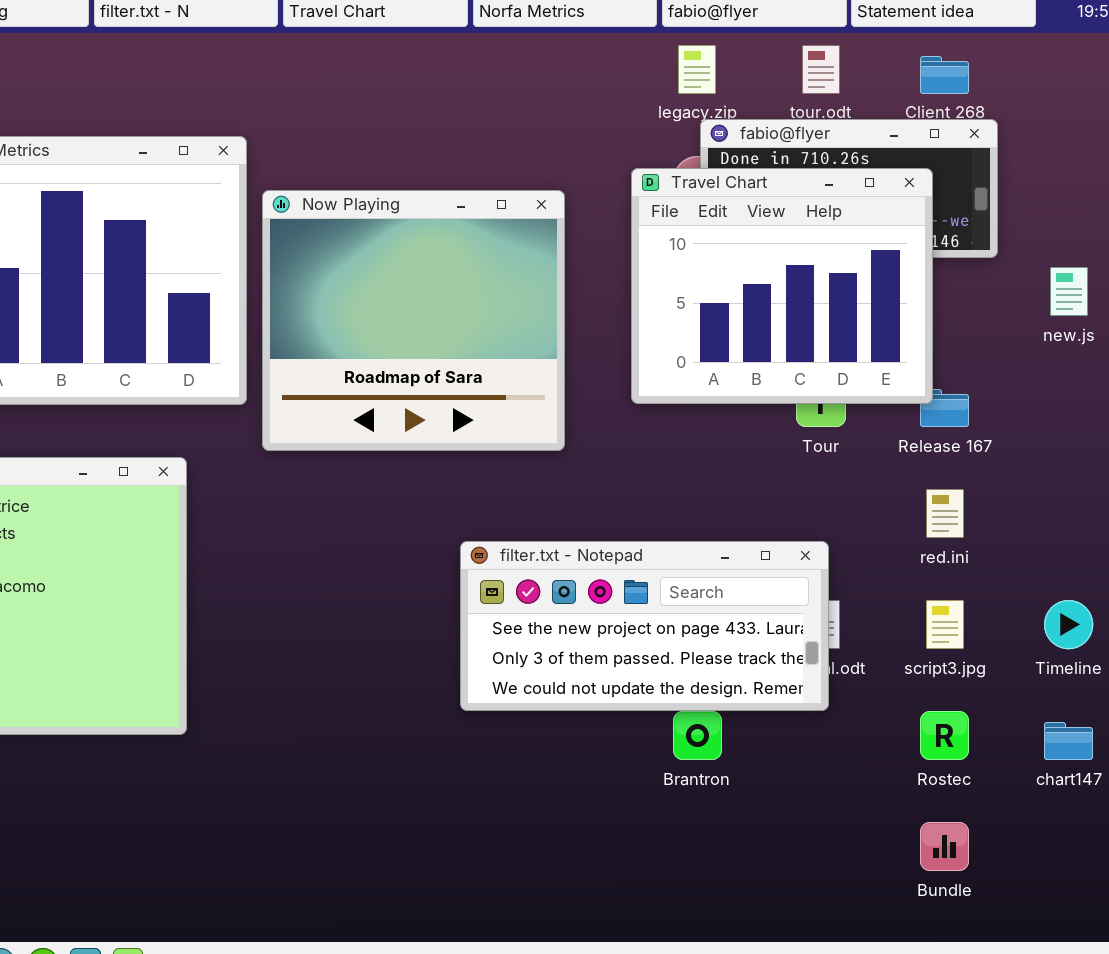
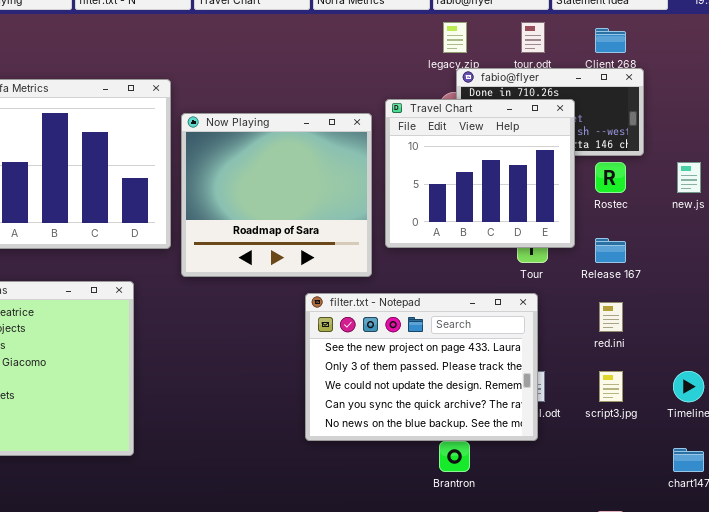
Travel Chart: [631,168,933,404] -> [385,99,575,248], moved
filter.txt - Notepad: [460,541,829,711] -> [305,293,538,441], resized
Rostec: [920,711,969,760] -> [595,162,626,193], moved

